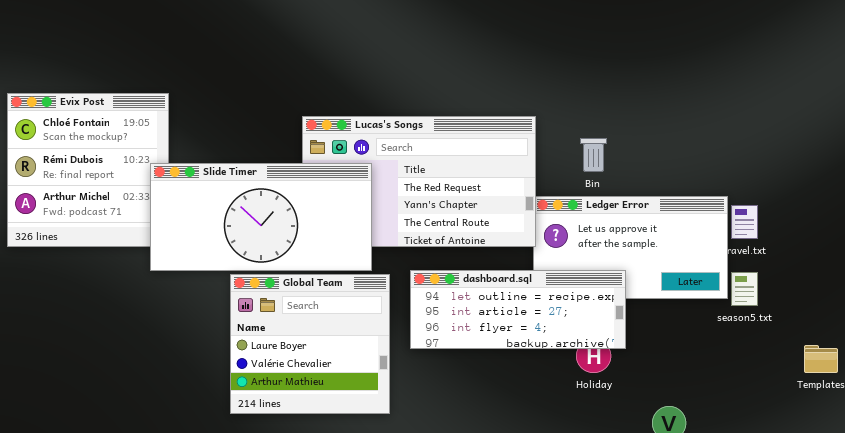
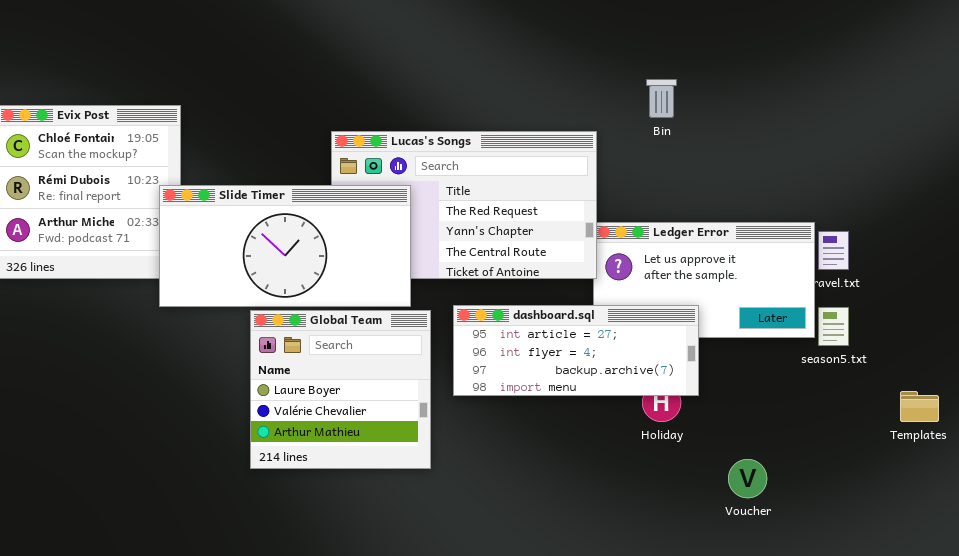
Bin: [580,138,607,172] -> [646,79,677,118], moved
dashboard.sql: [410,270,626,349] -> [453,305,699,396], scrolled down 1 row

